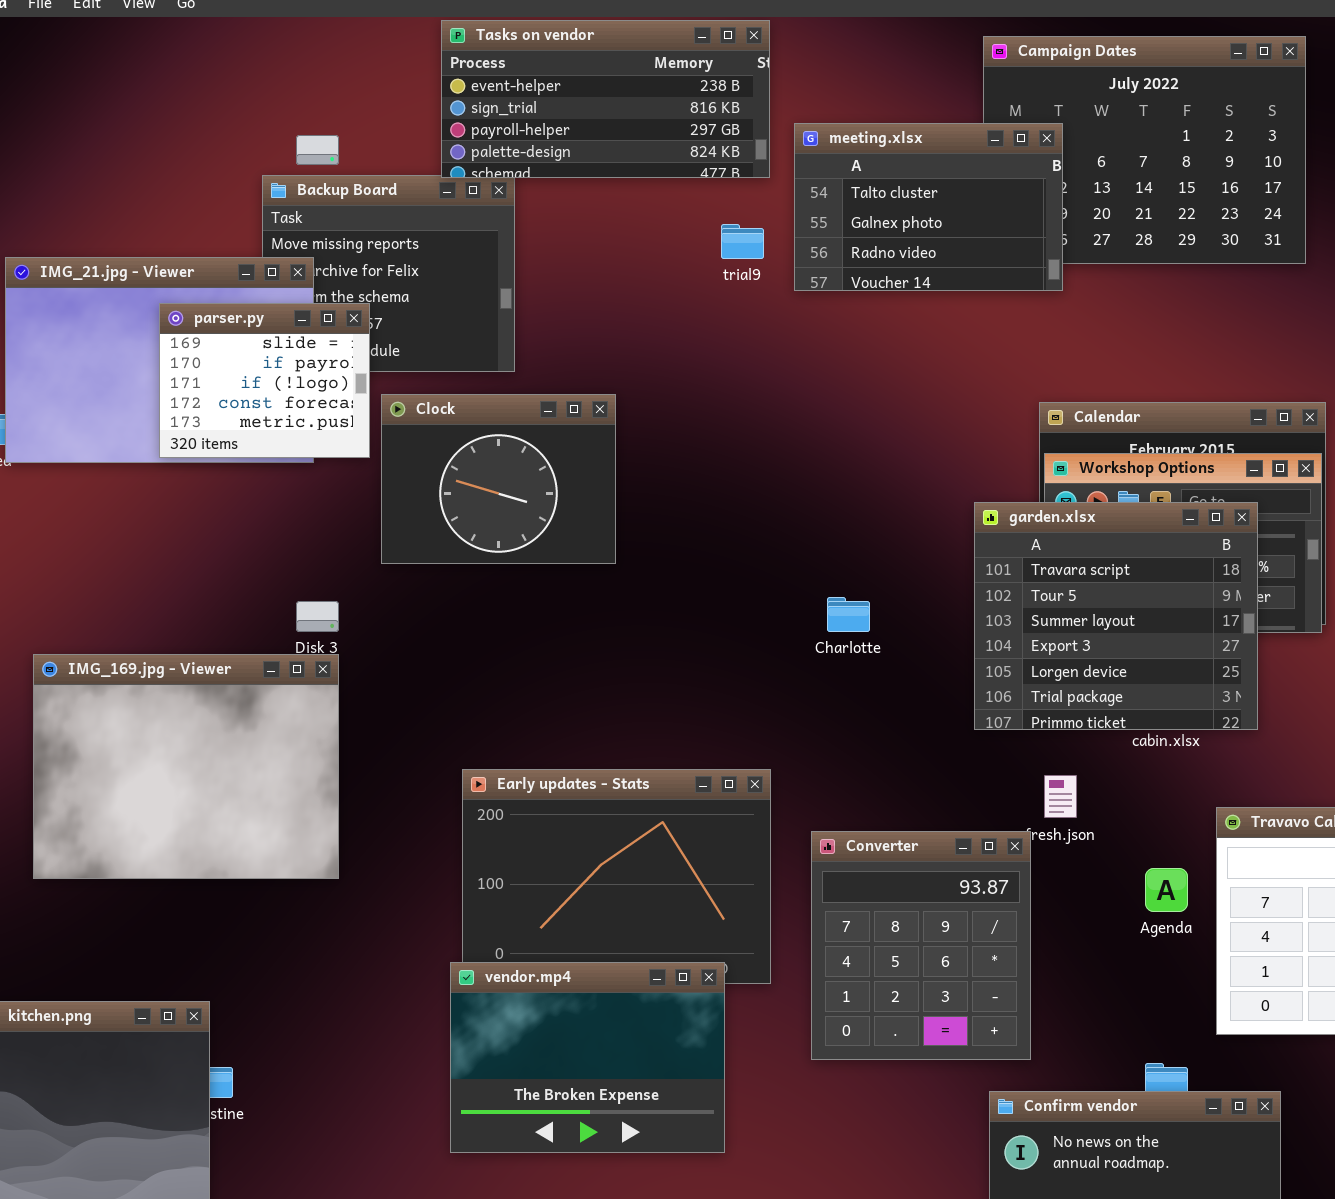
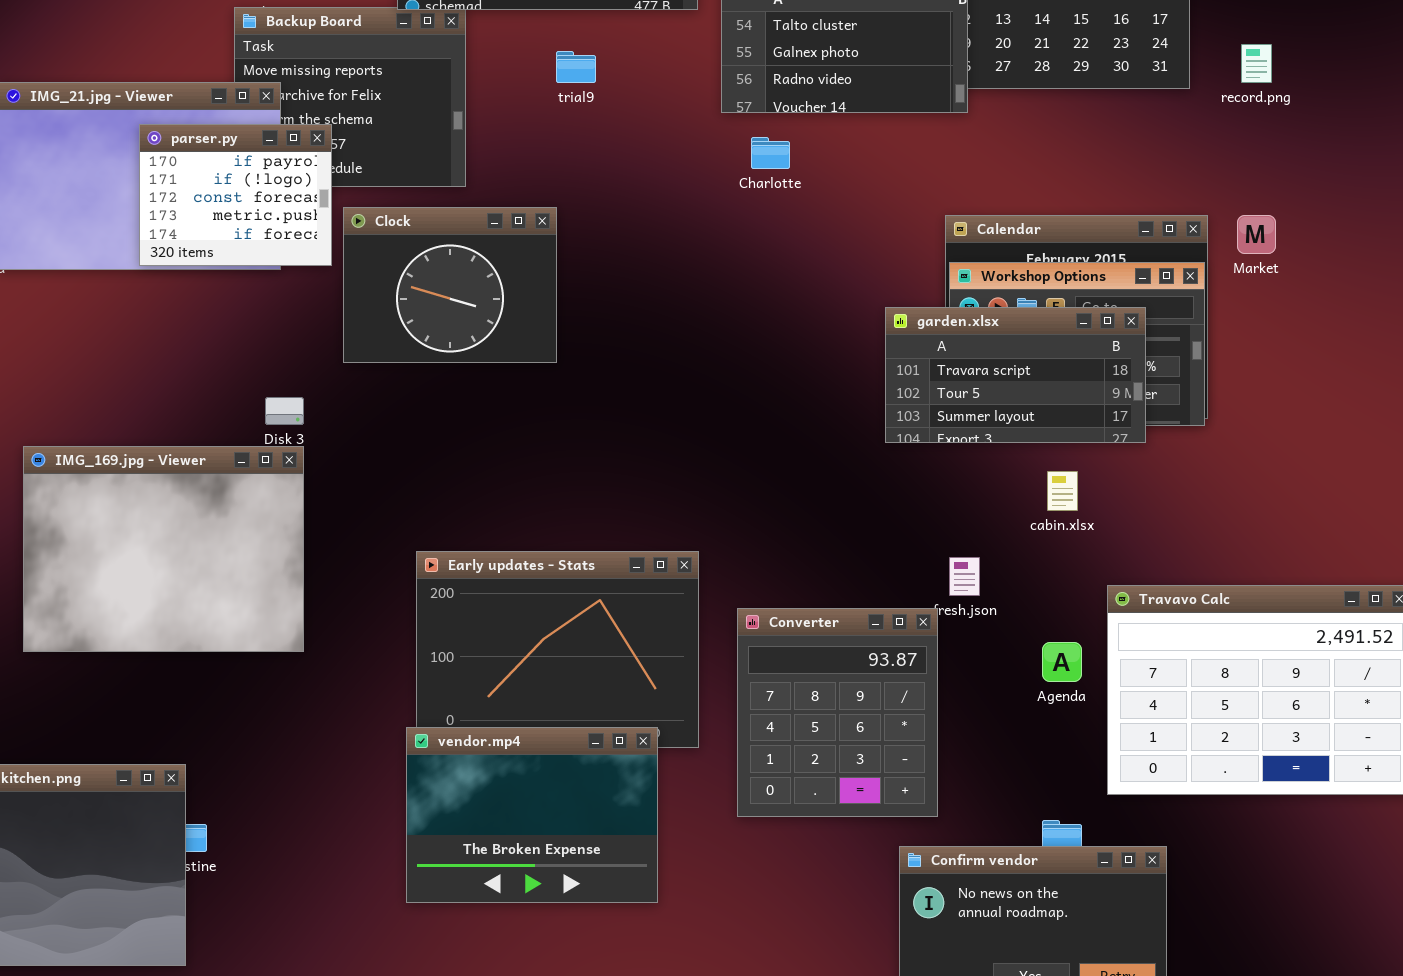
trial9: [721,224,764,259] -> [556,51,596,83], moved
parser.py: [159,303,370,458] -> [139,124,332,266], scrolled down 1 row
garden.xlsx: [974,502,1258,730] -> [885,307,1146,443], resized
Charlotte: [827,597,870,632] -> [751,137,790,169], moved

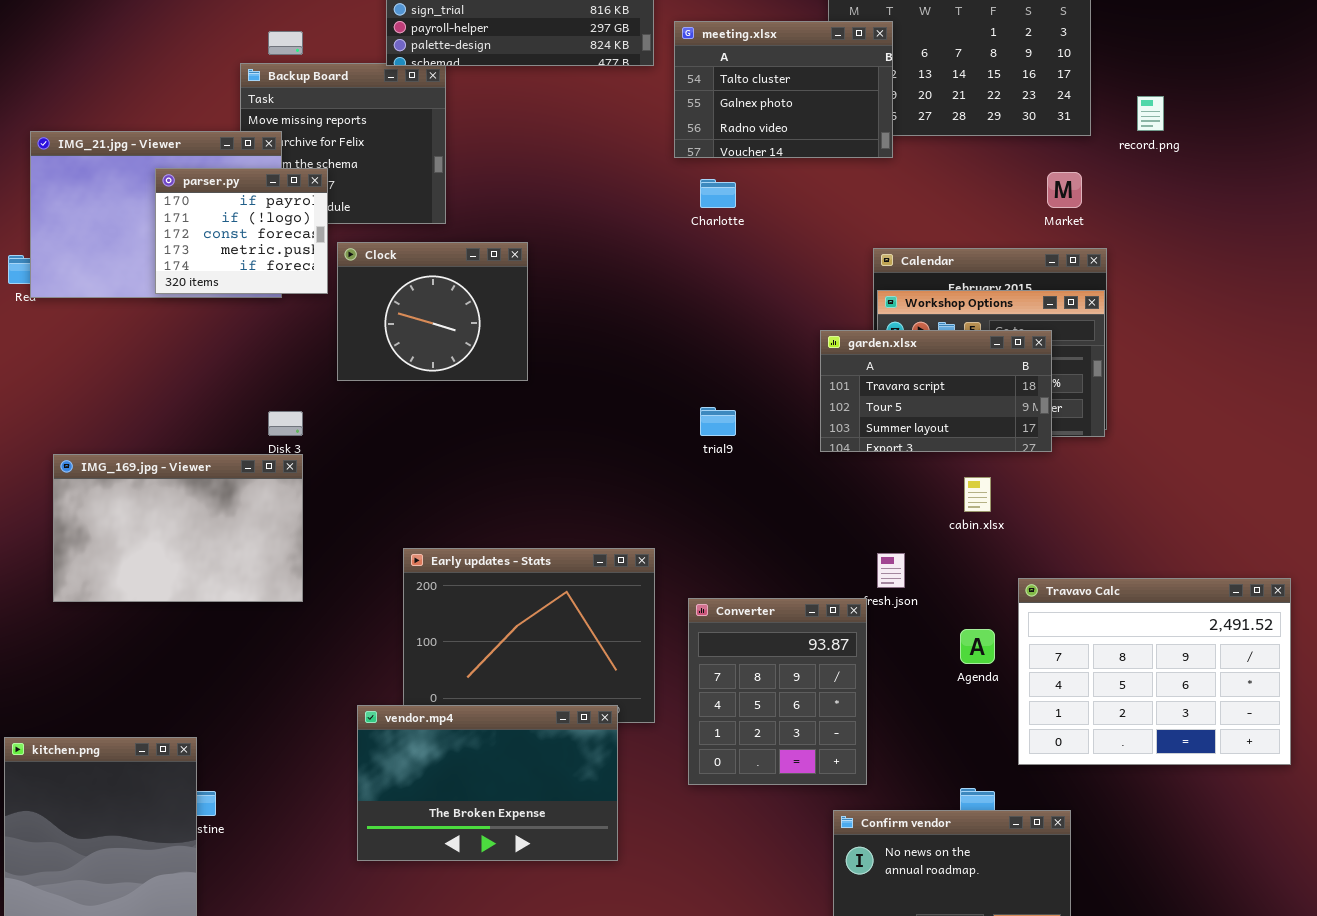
trial9: [556,51,596,83] -> [700,407,736,436], moved
Market: [1237,215,1276,254] -> [1047,172,1082,208], moved
IMG_169.jpg - Viewer: [23,446,304,652] -> [53,454,303,602], resized
vendor.mp4: [406,727,658,903] -> [357,705,618,861], resized

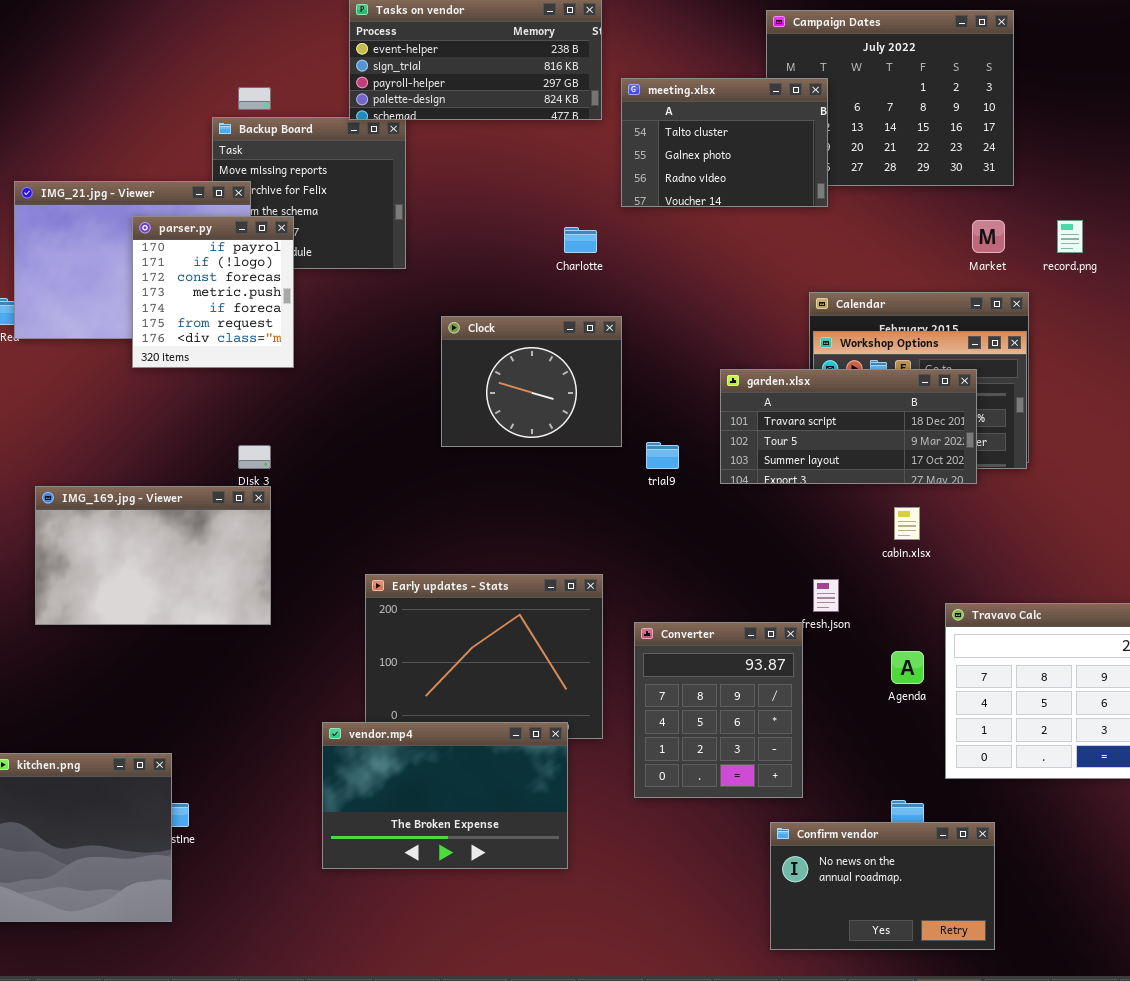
record.png: [1137,96,1164,131] -> [1057,220,1083,253], moved
parser.py: [155,168,328,294] -> [132,216,294,368], resized
Charlotte: [700,179,736,208] -> [564,227,597,253], moved
Clock: [337,242,528,381] -> [441,316,622,447], moved
garden.xlsx: [820,330,1052,452] -> [720,369,977,484], resized

